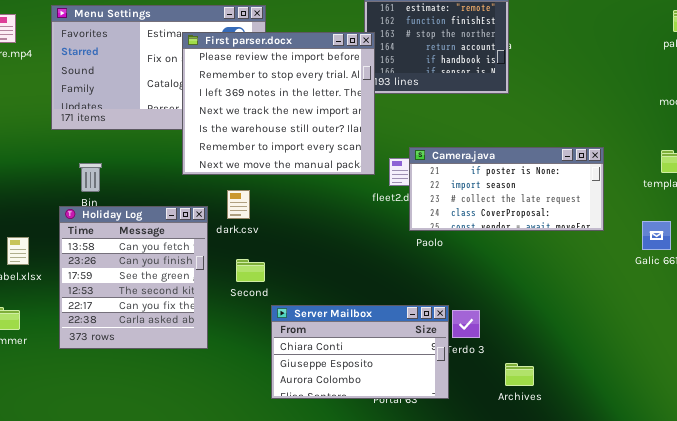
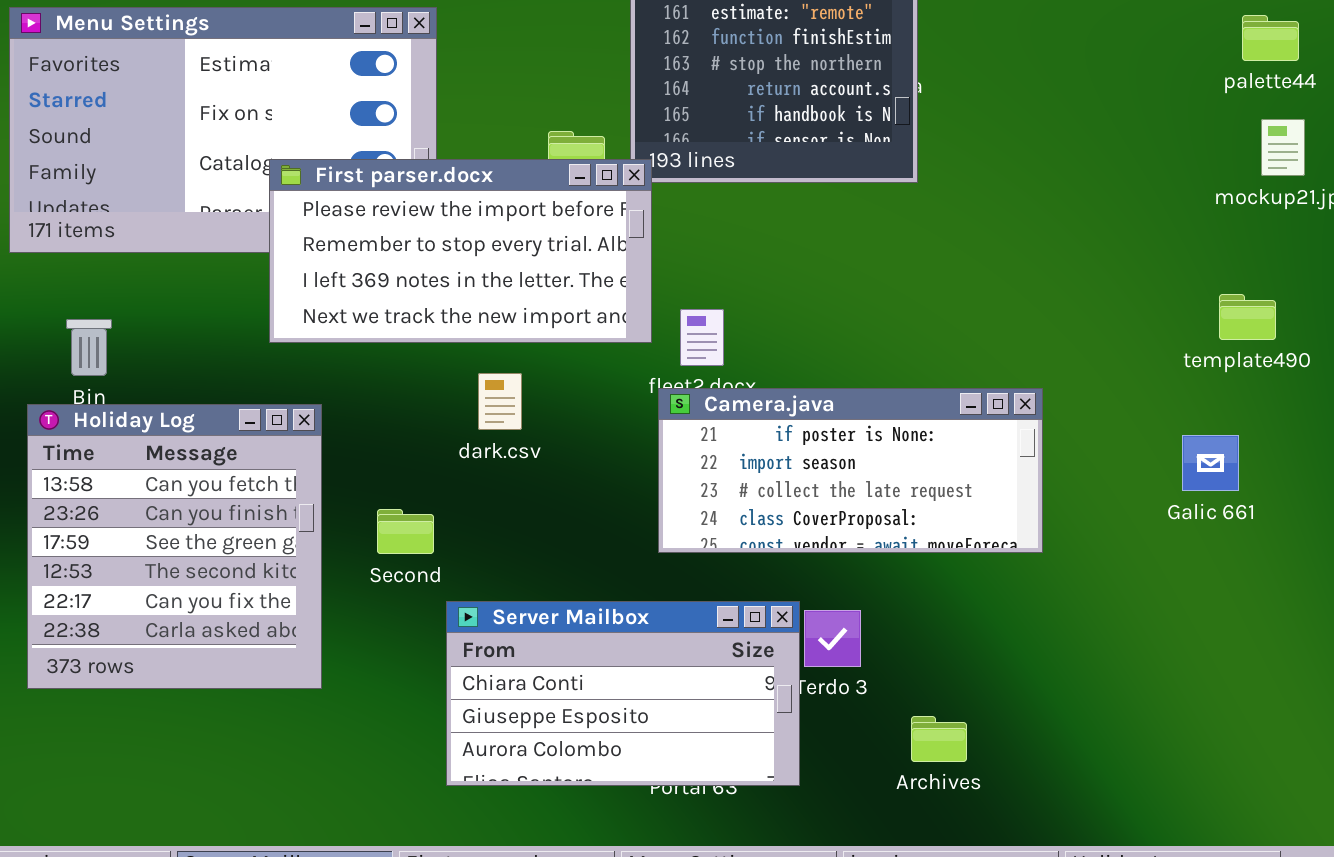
First parser.docx: [182,32,375,175] -> [269,159,652,343], resized
Camera.java: [409,147,604,231] -> [658,388,1043,553], moved
dark.csv: [227,190,250,219] -> [478,373,522,430], moved

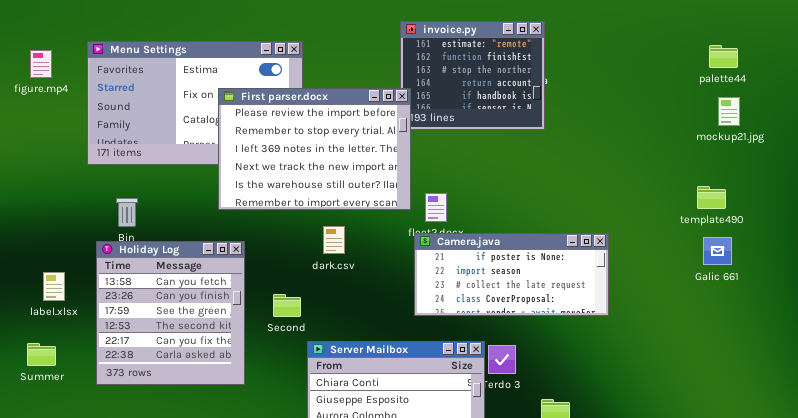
First parser.docx: [269,159,652,343] -> [218,88,411,210], resized
Galic 661: [1182,435,1239,491] -> [703,237,732,265], moved

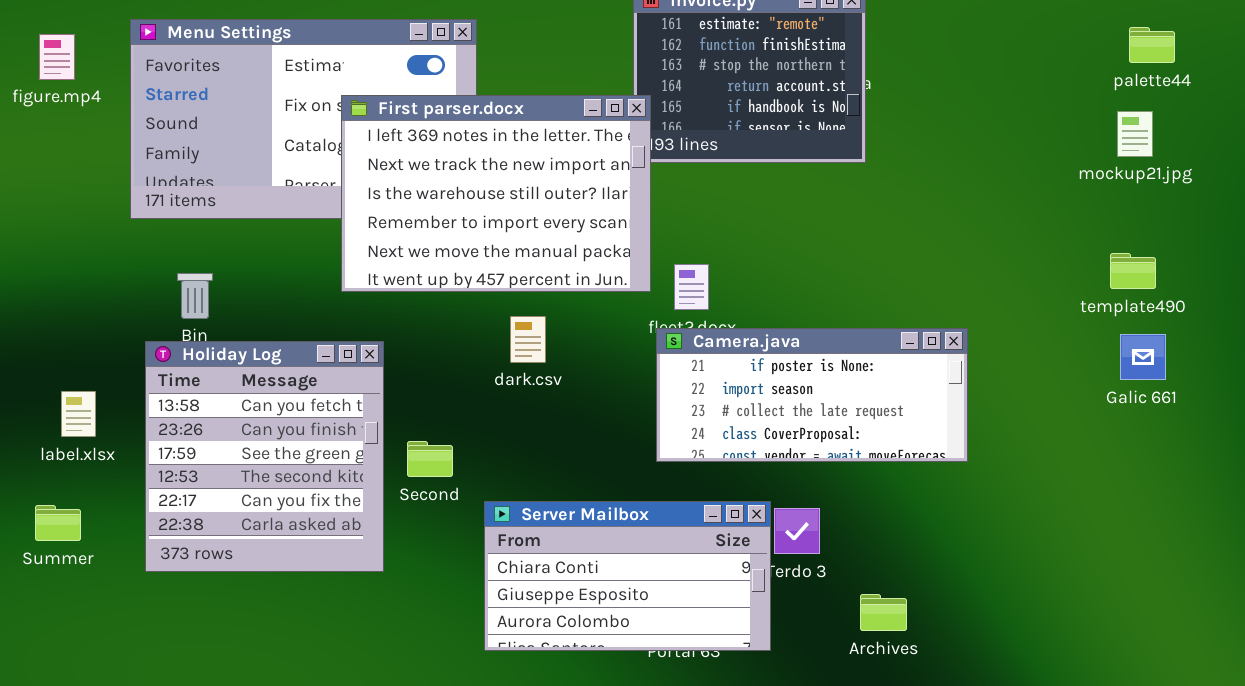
First parser.docx: [218,88,411,210] -> [341,95,651,292], scrolled down 2 rows
mockup21.jpg: [718,97,740,126] -> [1117,111,1153,157], moved
Second: [273,294,301,317] -> [407,441,453,477], moved

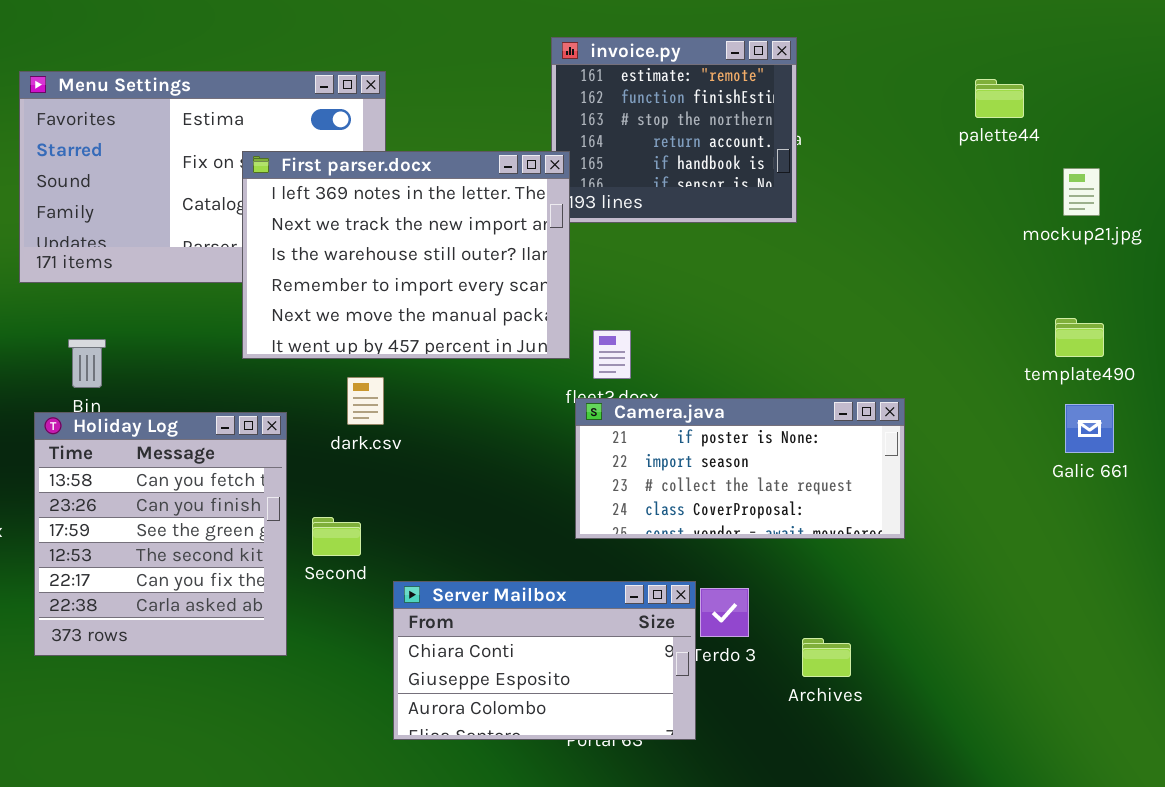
palette44: [1129,27,1175,63] -> [975,79,1024,118], moved
dark.csv: [510,316,546,363] -> [347,377,384,425], moved
Archives: [860,594,907,631] -> [802,638,851,677], moved

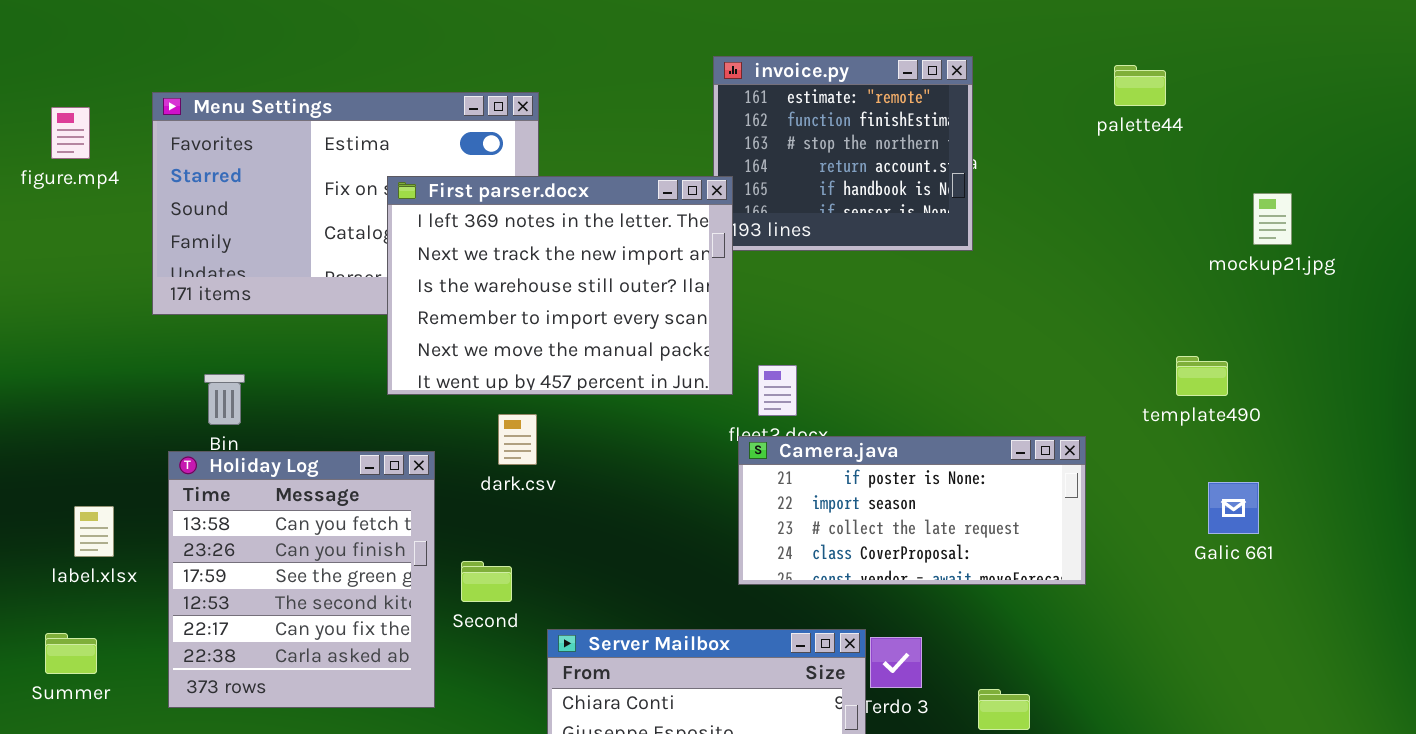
palette44: [975,79,1024,118] -> [1114,65,1166,106], moved
template490: [1055,318,1104,357] -> [1176,356,1228,396], moved
Galic 661: [1065,404,1114,453] -> [1208,482,1259,534], moved

